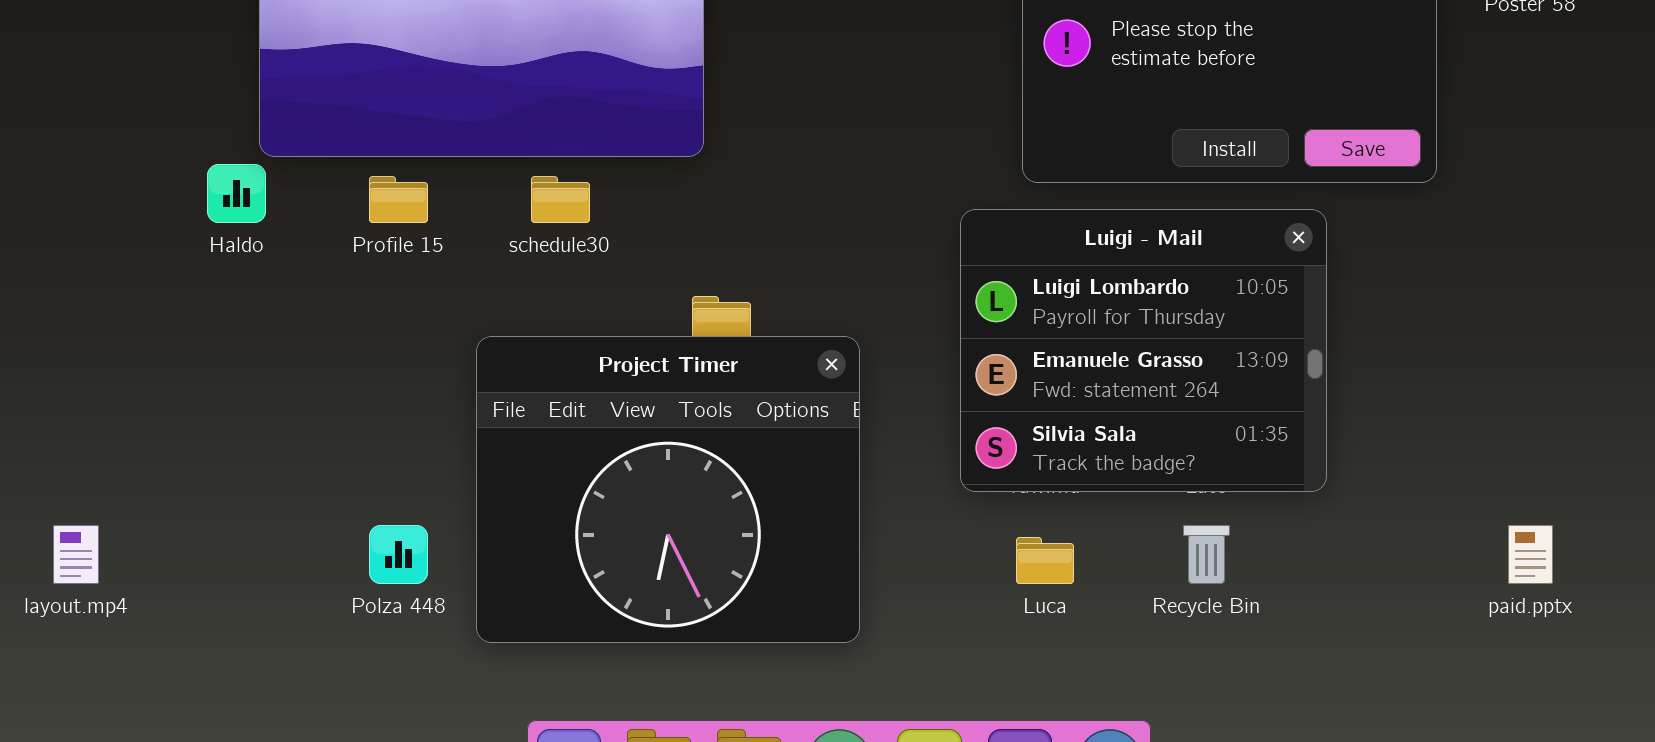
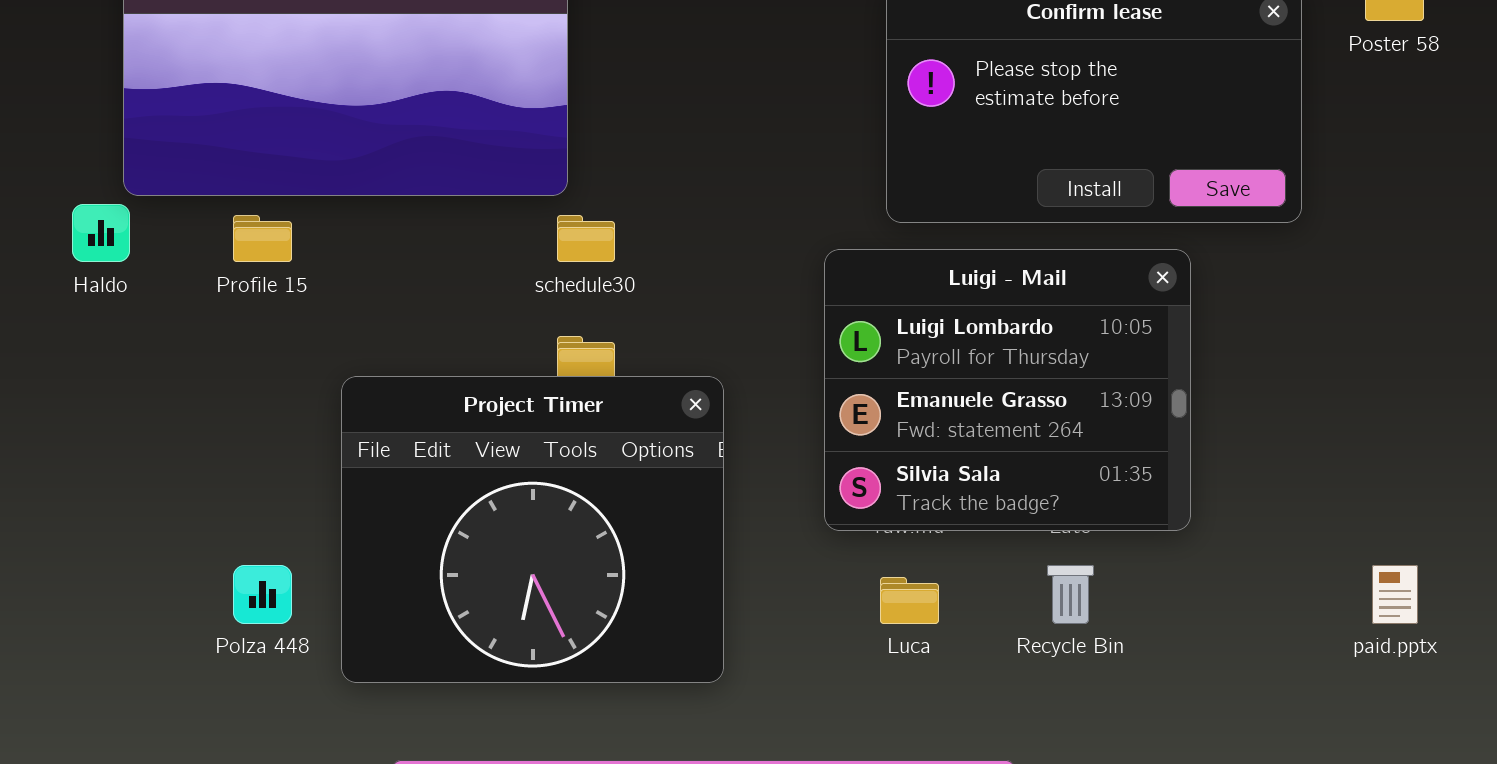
schedule30: [531,176,590,223] -> [557,215,615,262], moved

